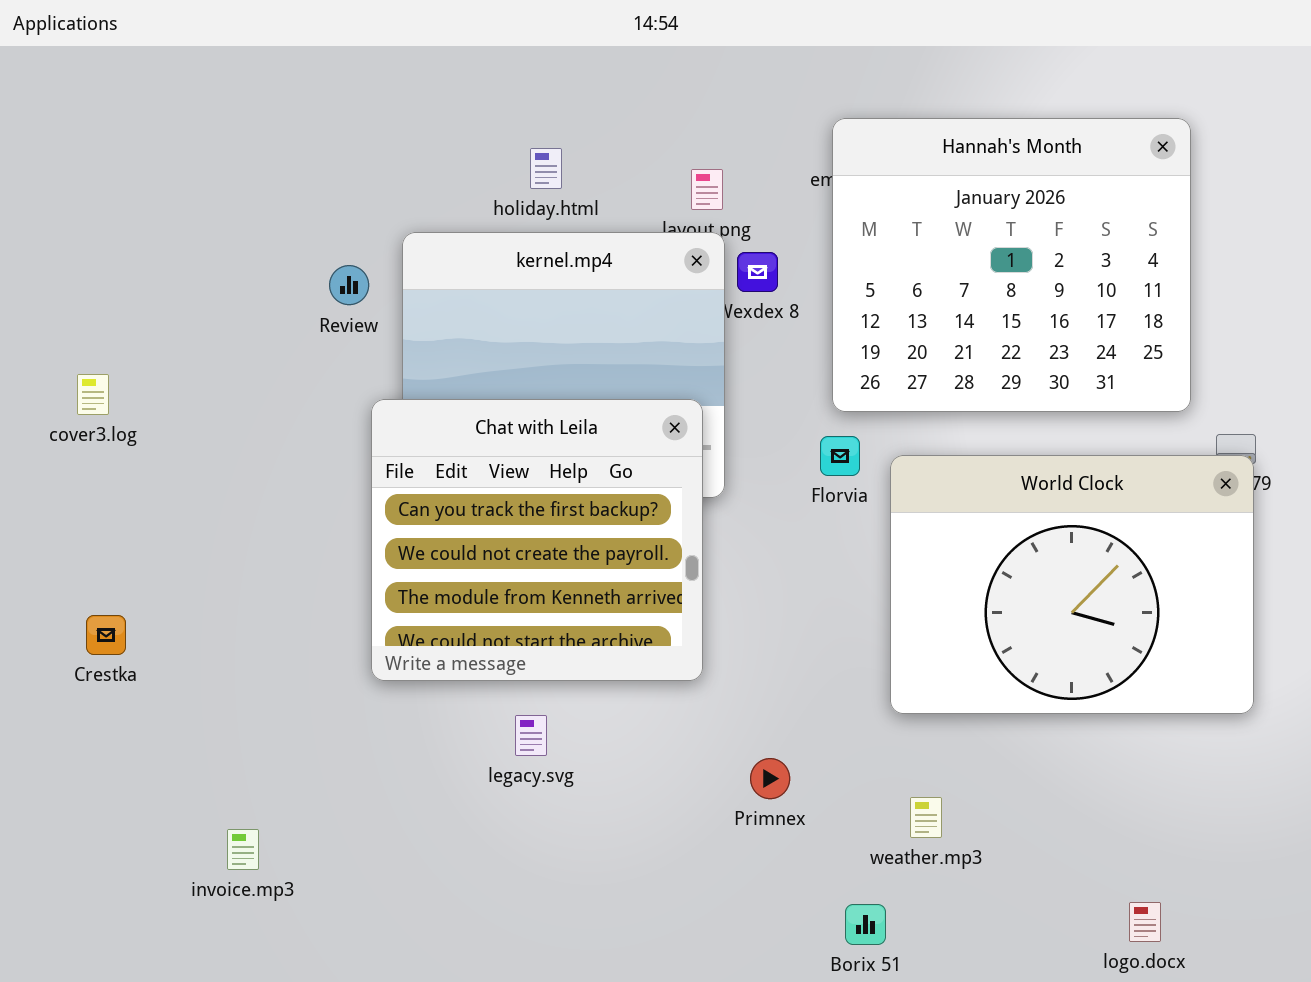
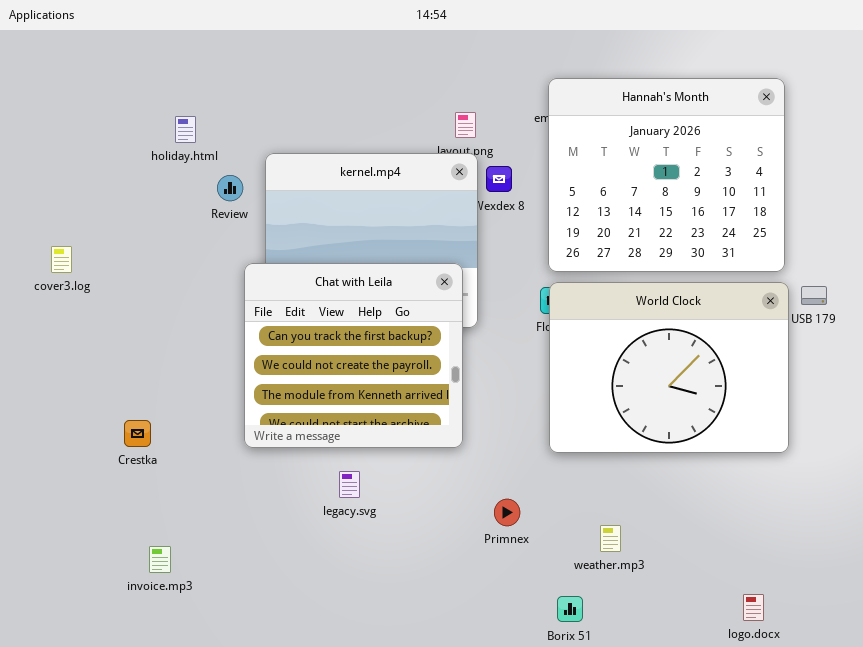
holiday.html: [530,148,562,189] -> [175,116,196,143], moved
World Clock: [890,455,1254,714] -> [549,282,789,453], moved
Crestka: [86,615,126,655] -> [124,420,151,447], moved

